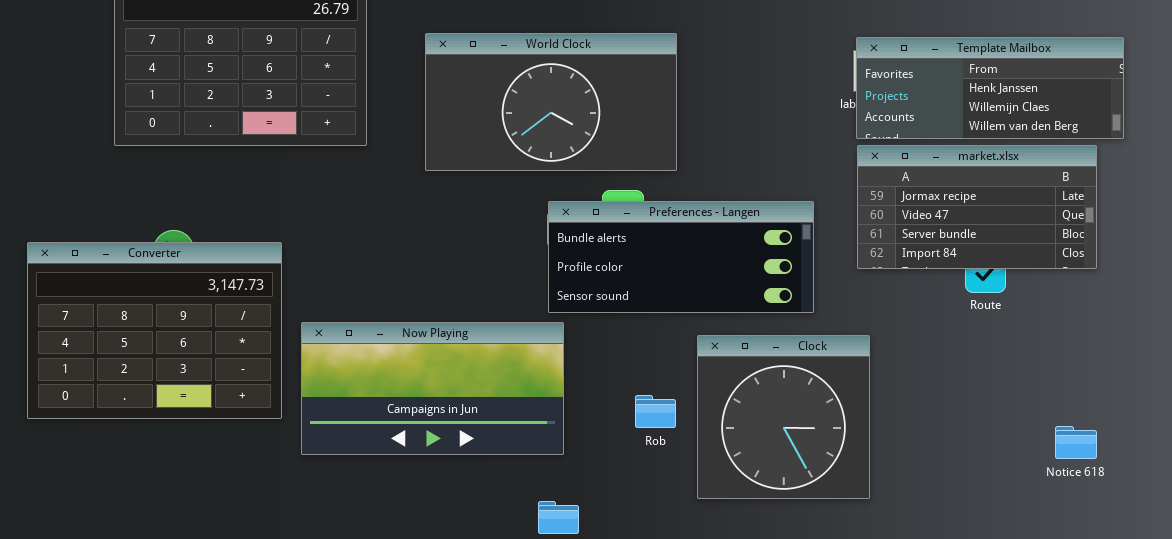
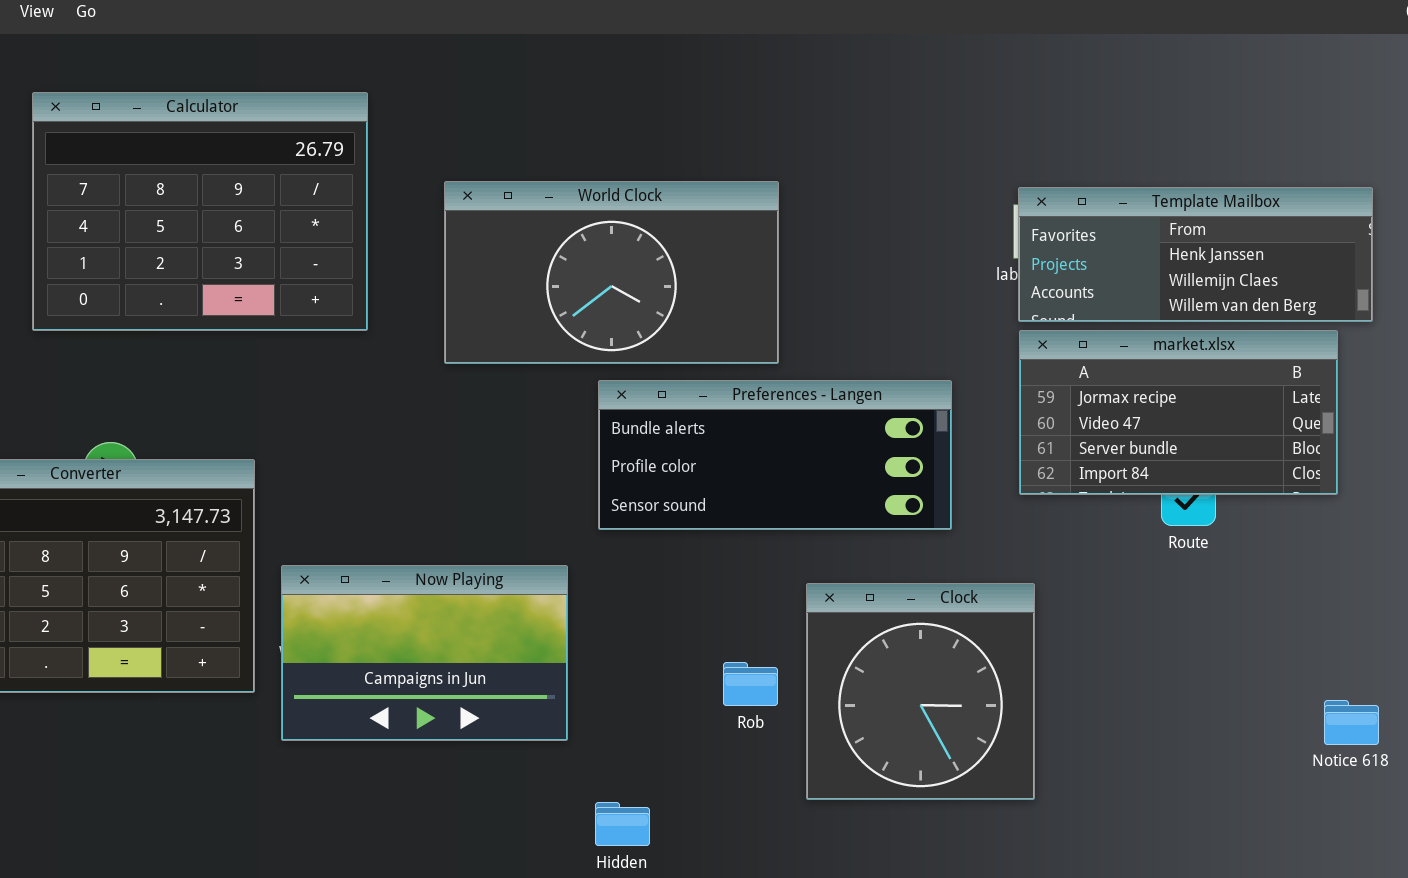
Preferences - Langen: [548,201,814,313] -> [598,380,952,530], moved
Now Playing: [301,322,564,455] -> [281,565,568,741], resized
Notice 618: [1055,426,1097,459] -> [1324,700,1379,745], moved

